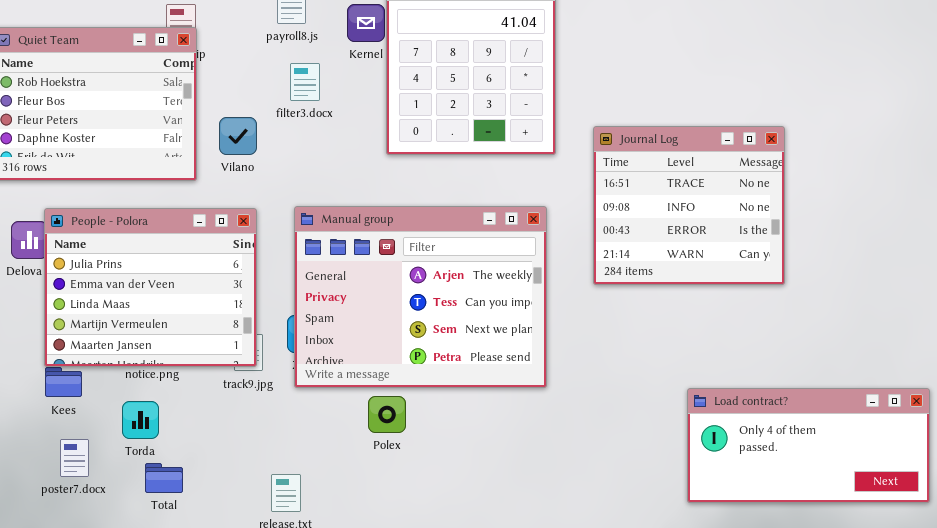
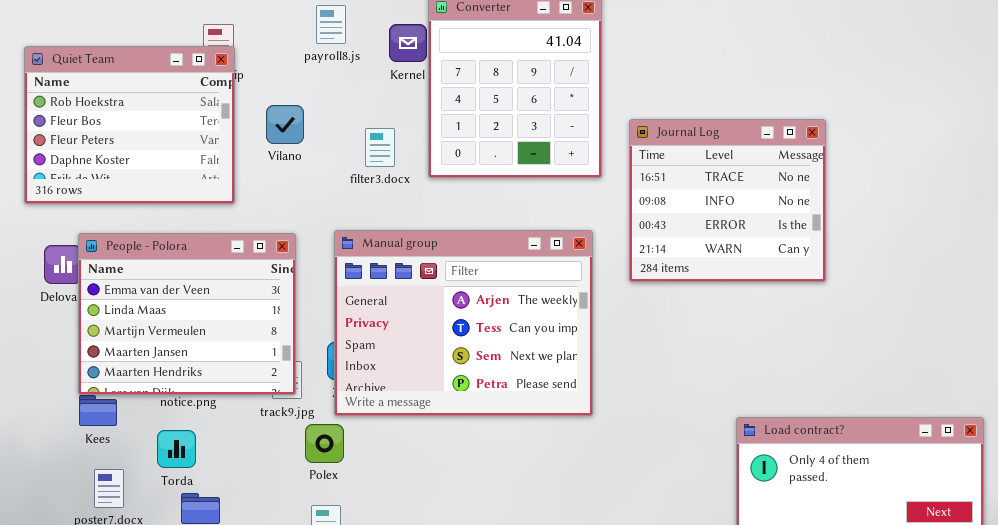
filter3.docx: [290,63,320,101] -> [365,128,395,167], moved
Vilano: [219,117,257,155] -> [266,105,304,144], moved
Journal Log: [593,126,785,285] -> [629,119,826,282], moved
People - Polora: [44,208,257,367] -> [78,233,296,395], scrolled down 1 row
Polex: [368,396,406,433] -> [305,424,344,463], moved

